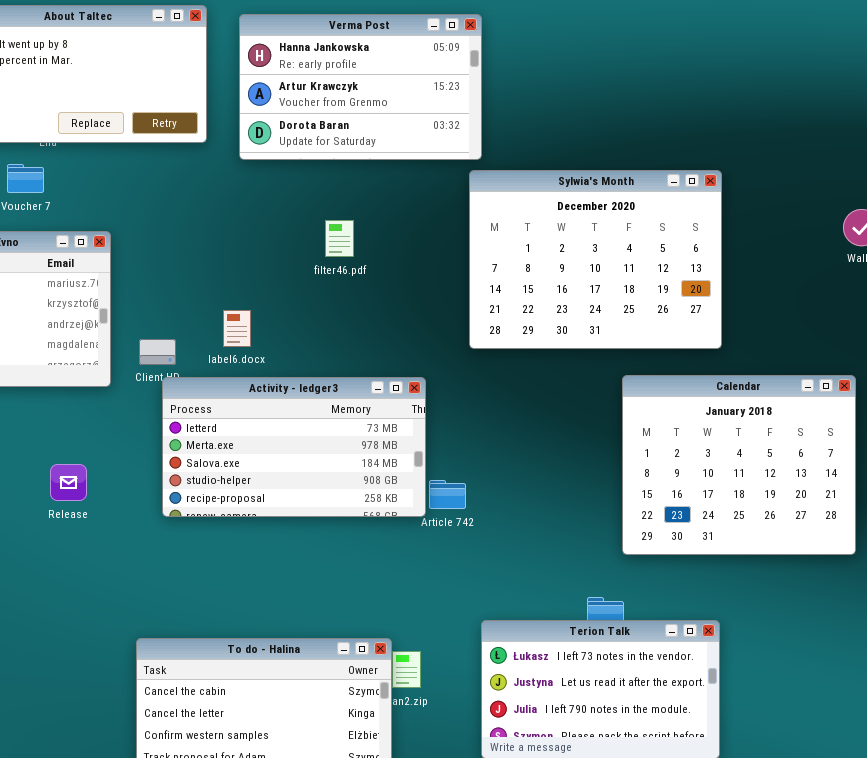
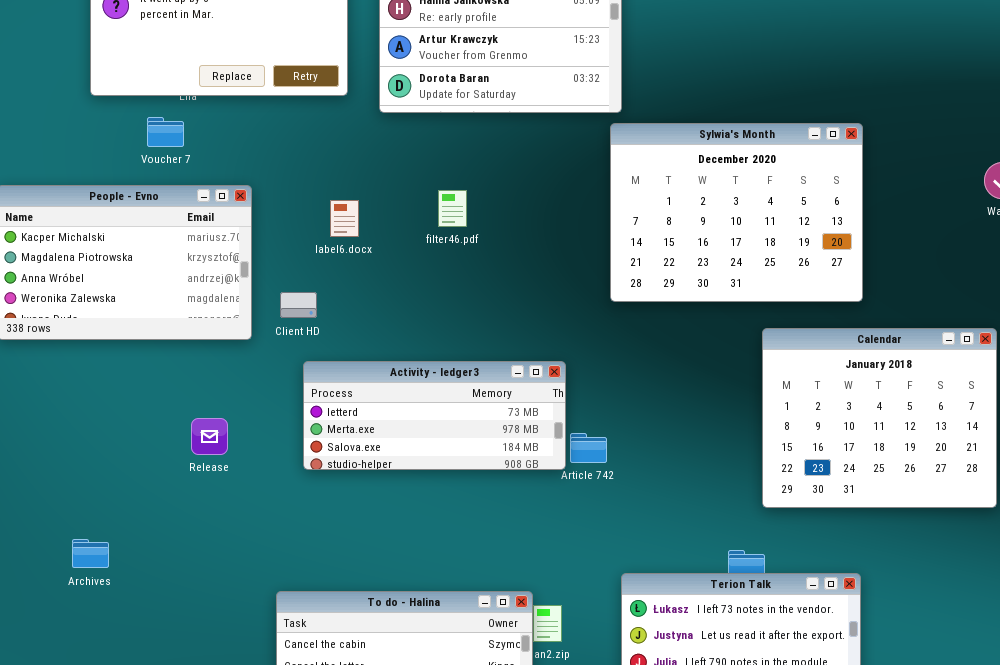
filter46.pdf: [325,220,354,257] -> [438,190,467,227], moved
label6.docx: [223,310,251,347] -> [330,200,359,237], moved
Activity - ledger3: [162,377,426,517] -> [303,361,566,470], resized

